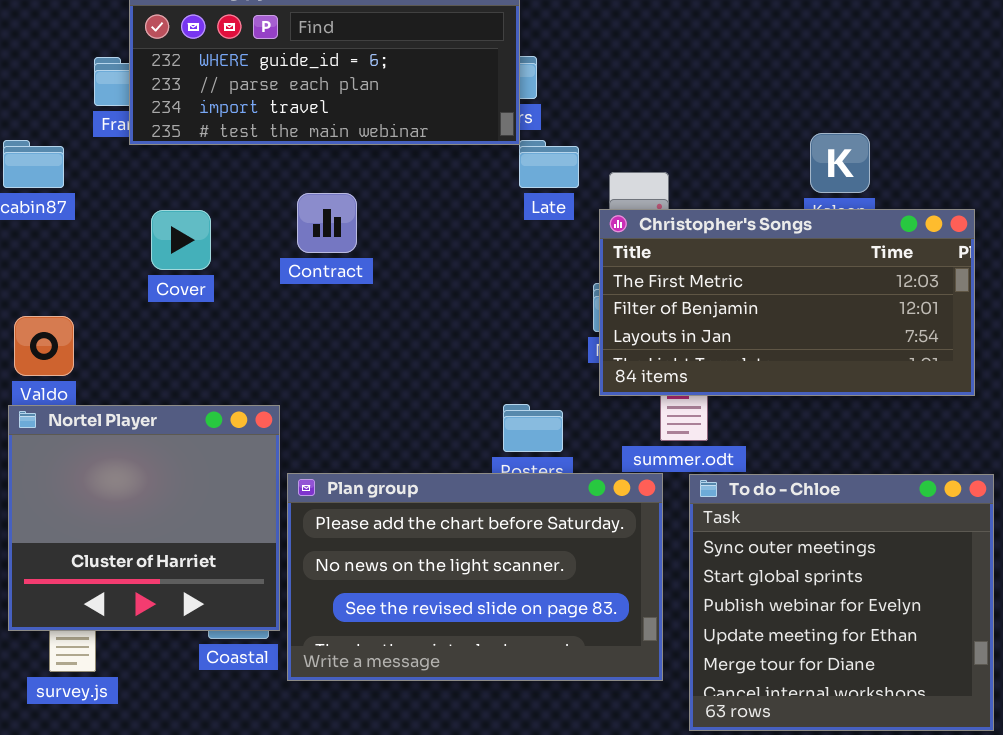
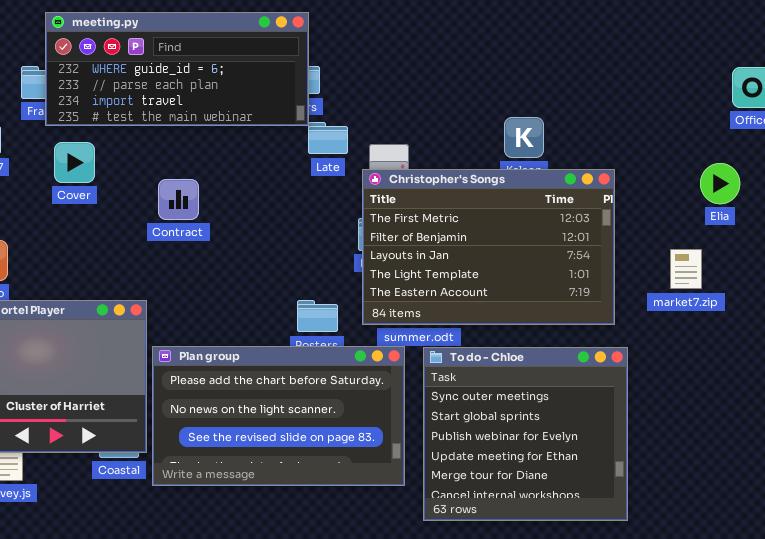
Contract: [297,193,357,253] -> [158,179,199,220], moved
Christopher's Songs: [599,209,975,396] -> [362,169,615,325], resized
Cover: [151,210,211,270] -> [54,142,95,183], moved

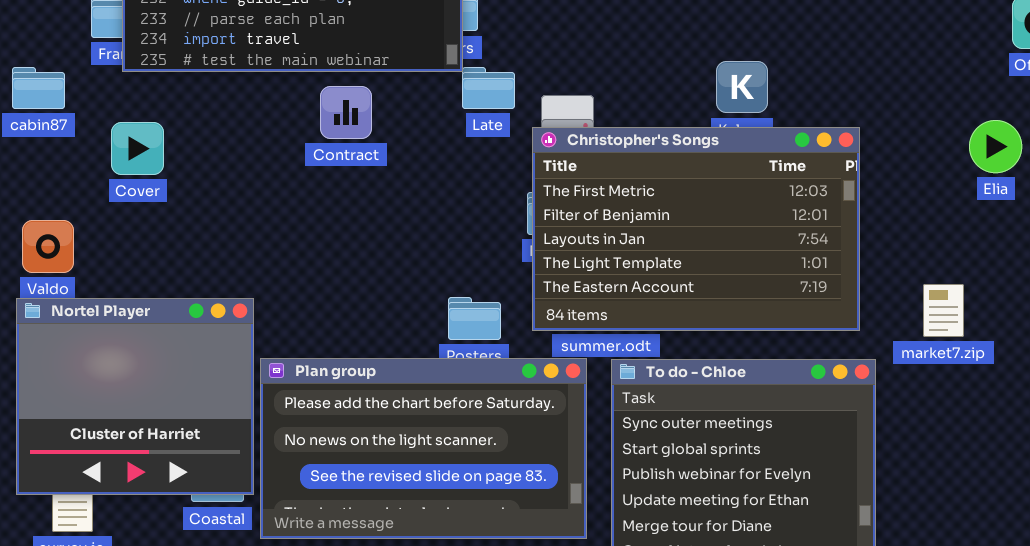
Cover: [54,142,95,183] -> [111,122,164,175], moved
Contract: [158,179,199,220] -> [320,86,372,139], moved
market7.zip: [670,249,702,289] -> [923,284,964,337], moved

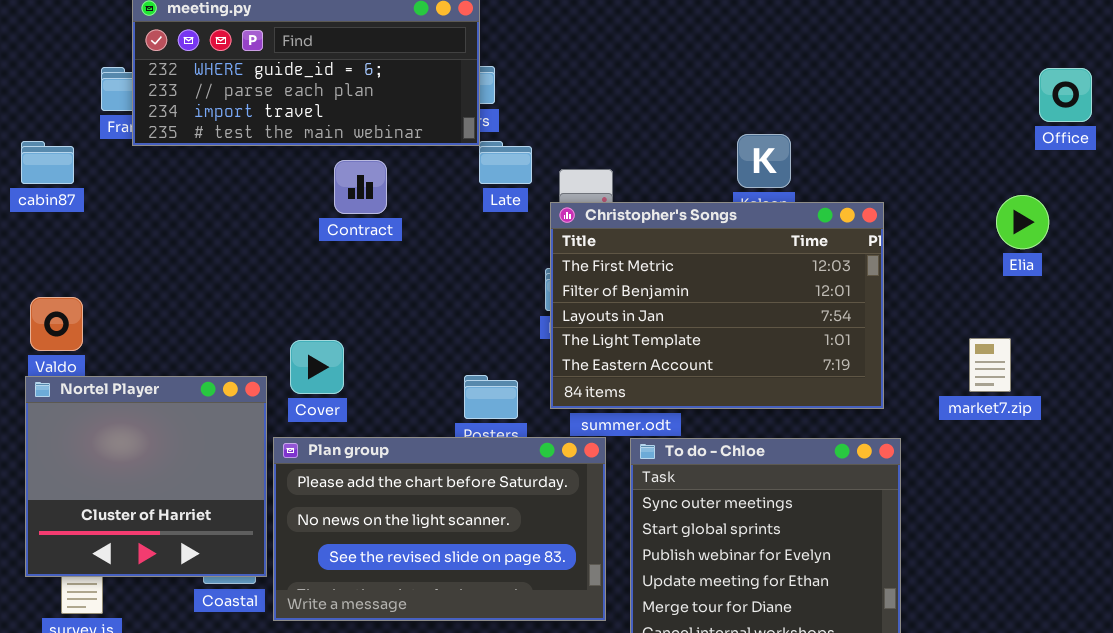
Cover: [111,122,164,175] -> [290,340,344,394], moved
market7.zip: [923,284,964,337] -> [969,338,1011,392], moved

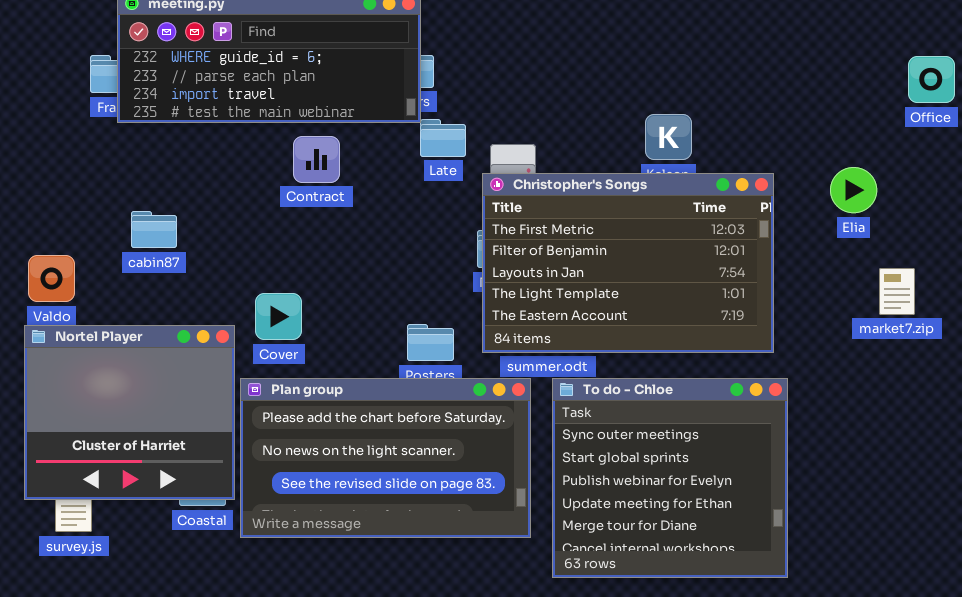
cabin87: [21,141,74,184] -> [131,211,177,248], moved
Elia: [996,195,1049,249] -> [830,167,877,213], moved
market7.zip: [969,338,1011,392] -> [879,268,915,315], moved

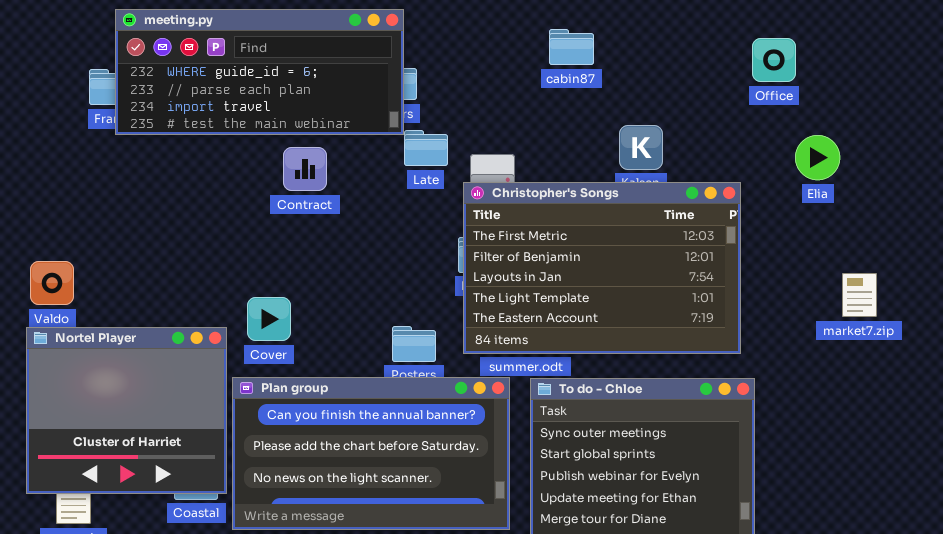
Office: [908,56,955,103] -> [752,38,796,82], moved
Elia: [830,167,877,213] -> [795,135,840,180], moved
cabin87: [131,211,177,248] -> [549,29,594,65], moved
Plan group: [240,378,531,538] -> [232,377,510,530], scrolled up 1 row

